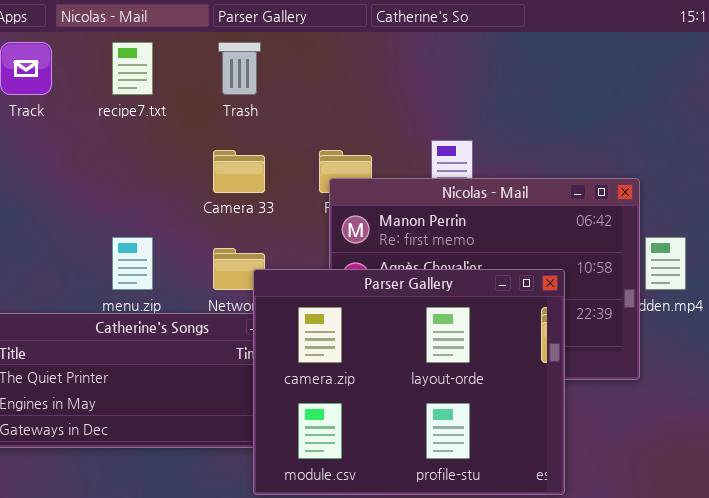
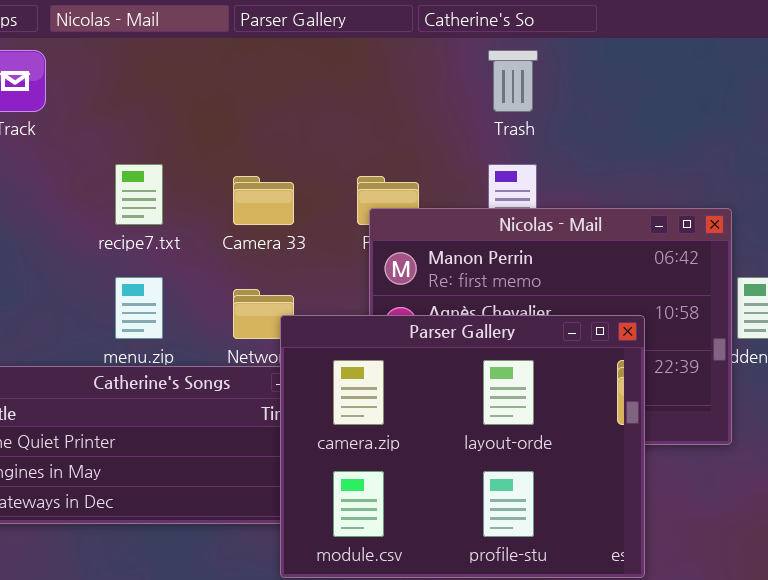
recipe7.txt: [112,42,153,95] -> [115,164,163,225], moved
Trash: [218,42,261,95] -> [488,50,538,112], moved

